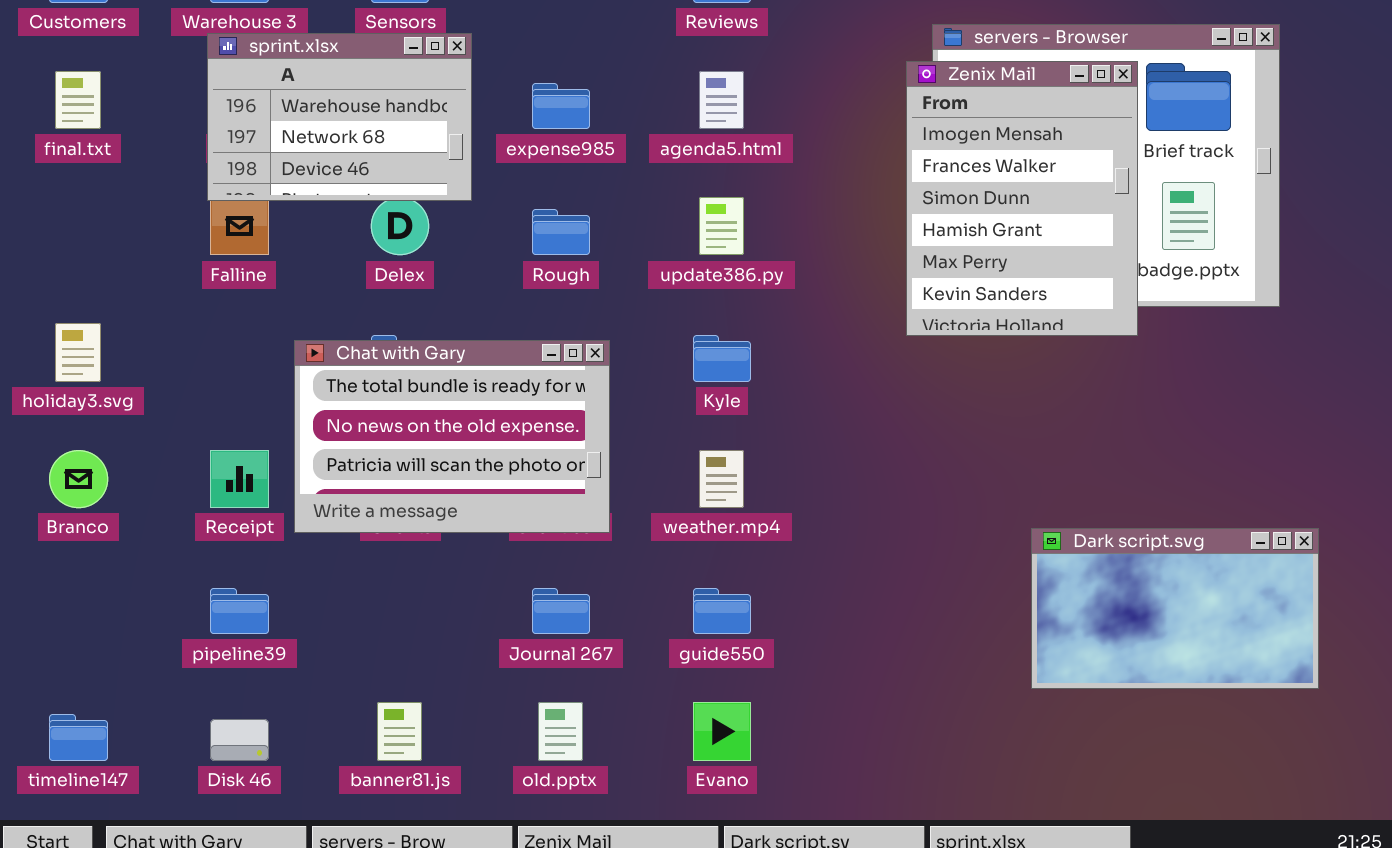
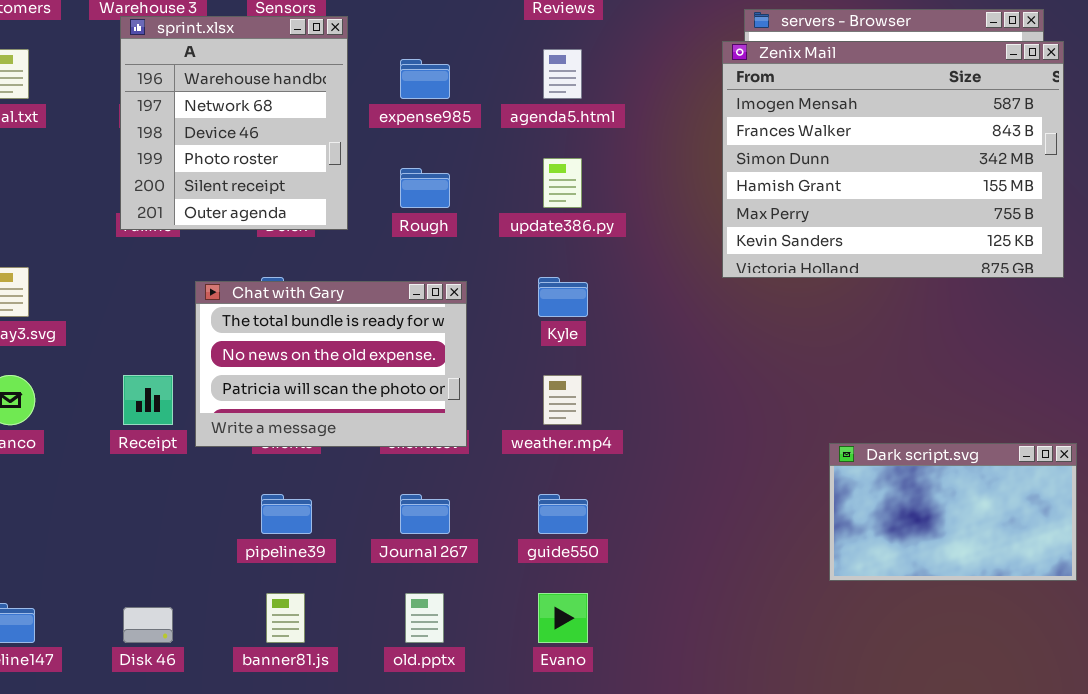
sprint.xlsx: [207,33,472,201] -> [120,16,348,230], resized
Zenix Mail: [906,61,1138,336] -> [722,41,1064,278], resized
pipeline39: [210,588,269,634] -> [261,494,312,534], moved

